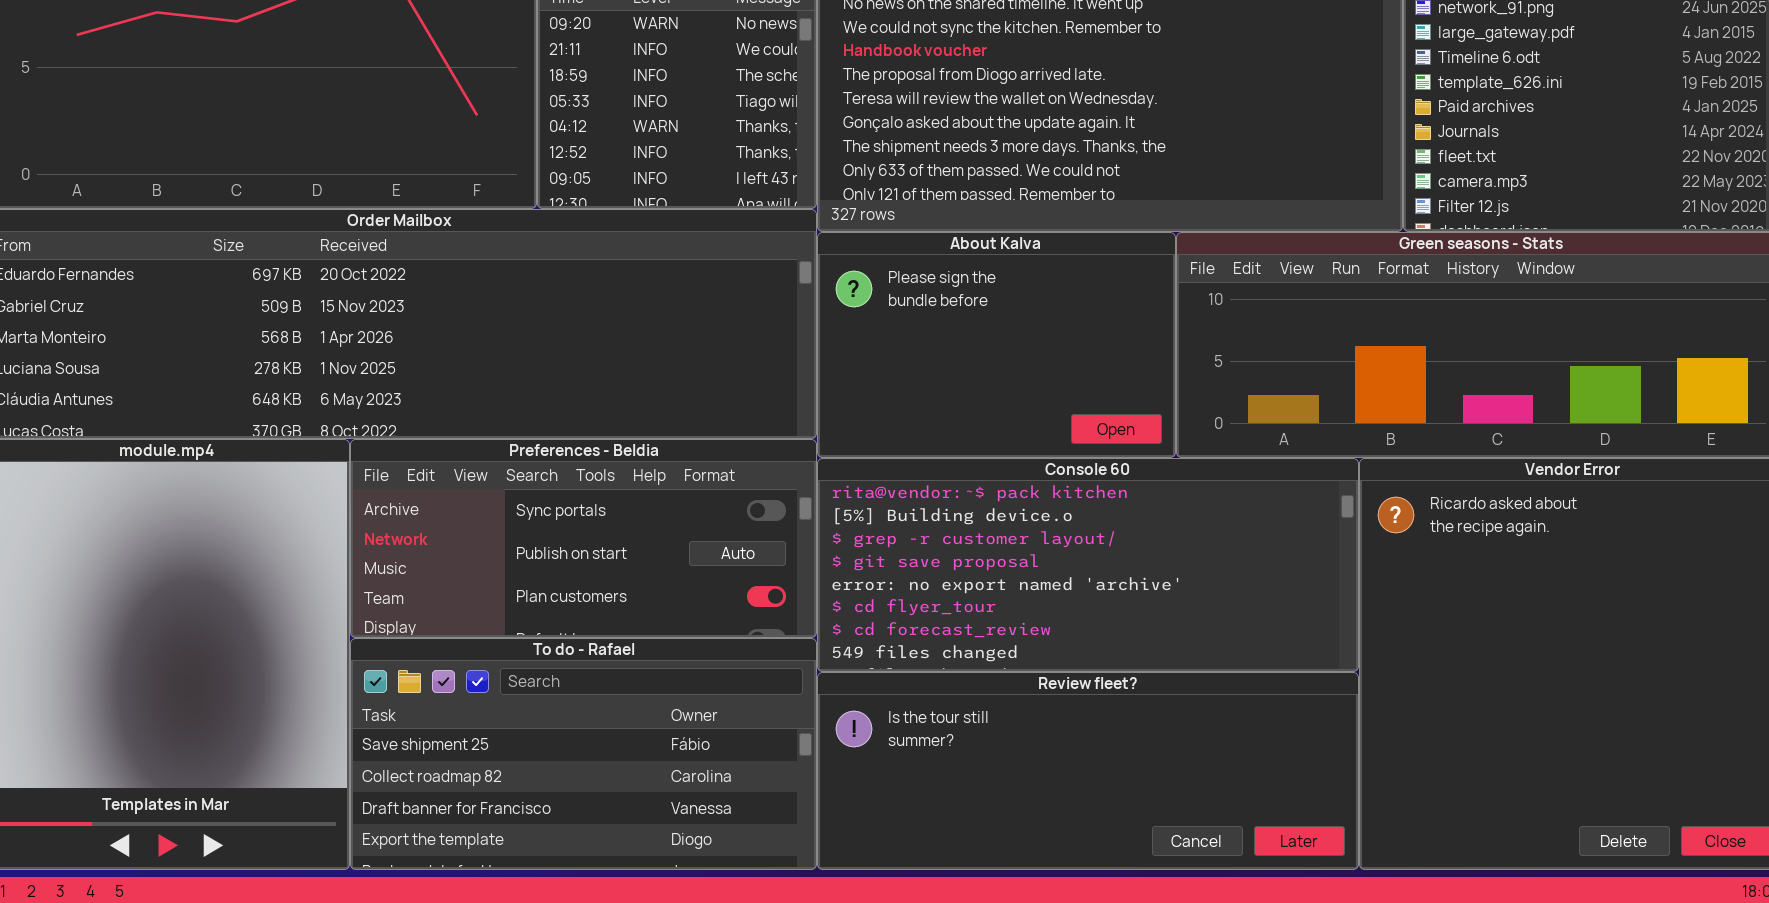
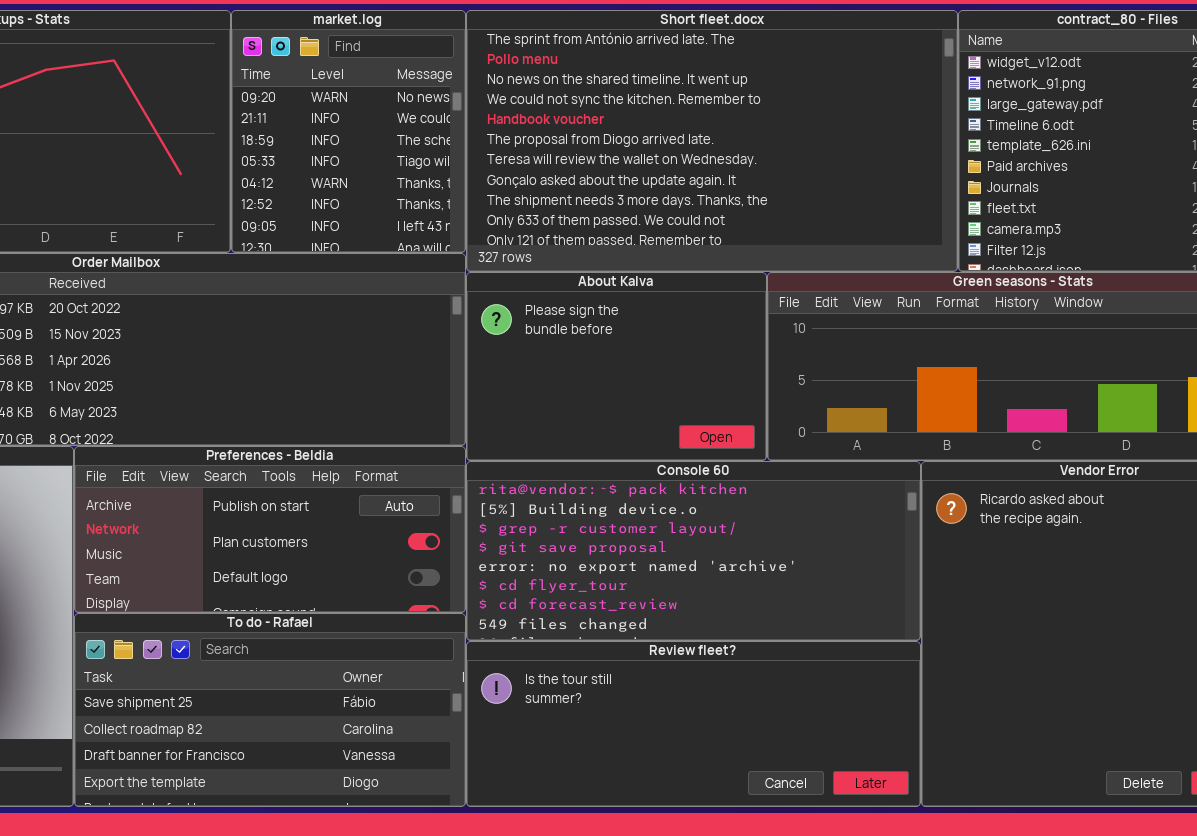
Preferences - Beldia: [350,439,817,638] -> [74,446,466,613], scrolled down 1 row

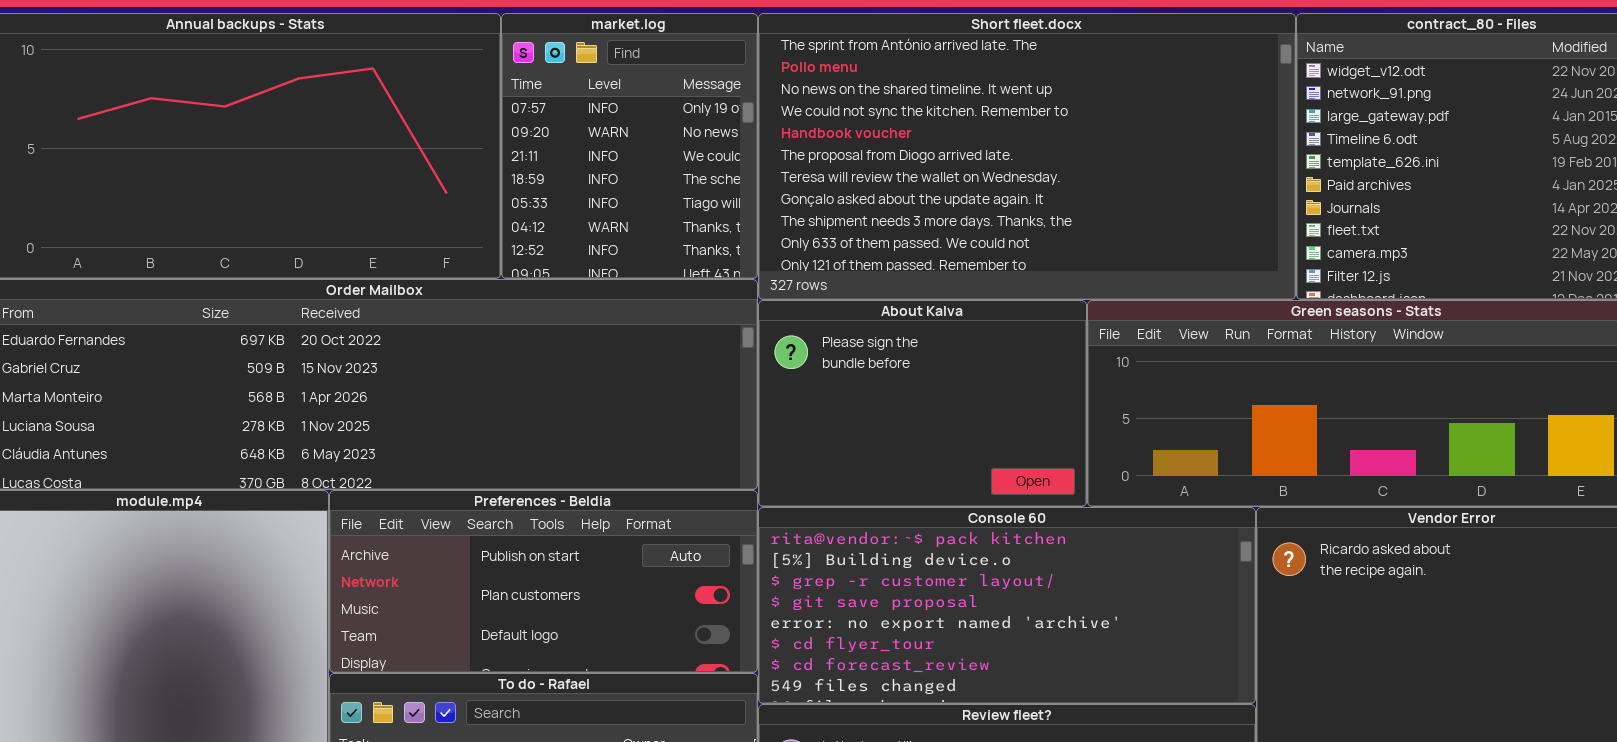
market.log: [231,10,466,253] -> [501,13,758,279], scrolled up 1 row

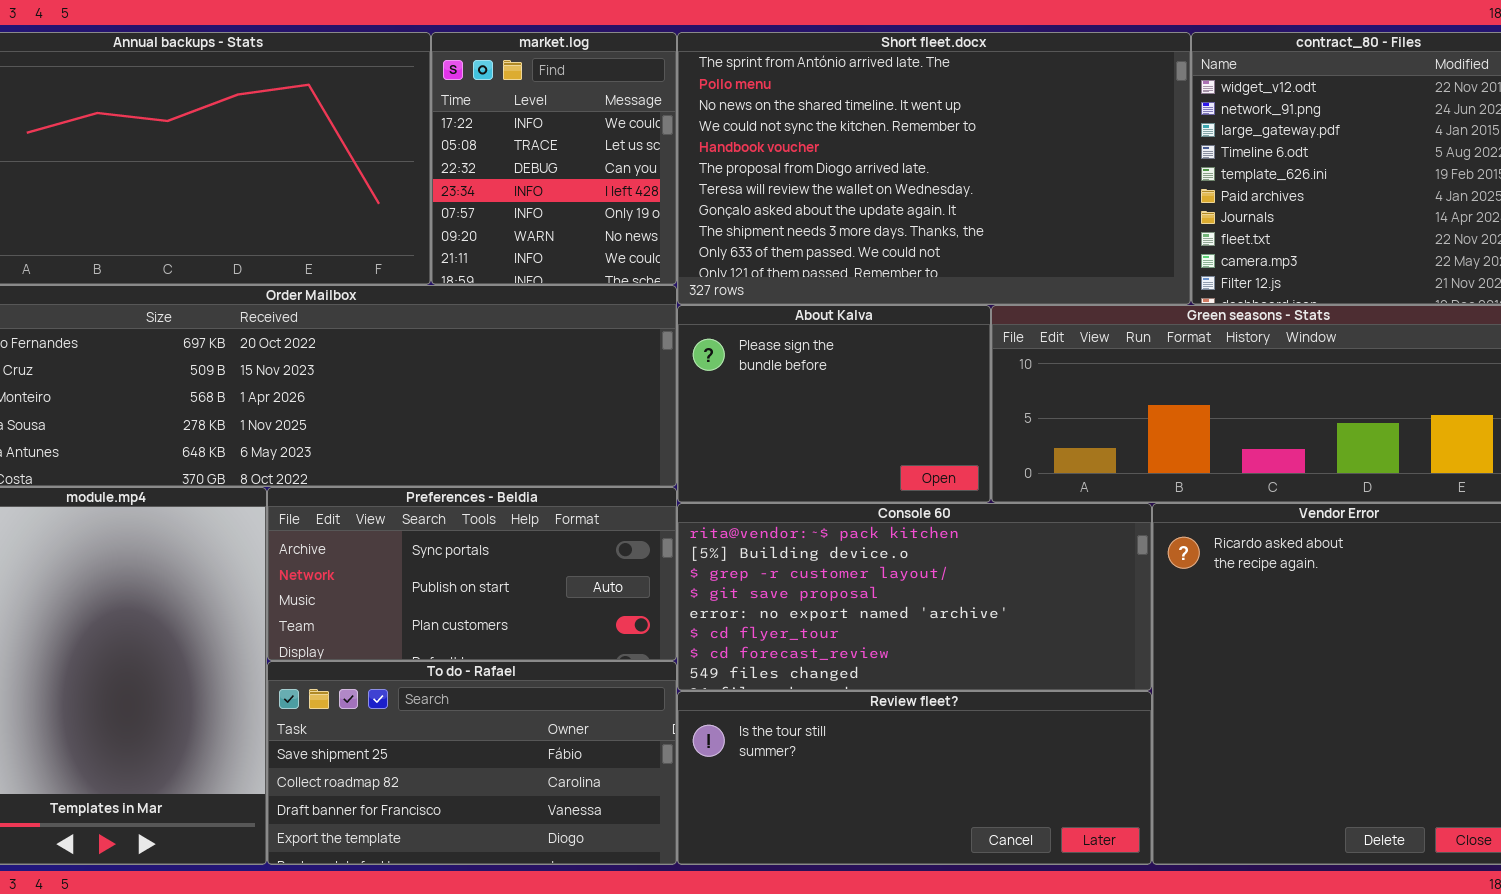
market.log: [501,13,758,279] -> [431,32,677,285], scrolled up 4 rows
Preferences - Beldia: [329,490,758,673] -> [267,487,677,661], scrolled up 1 row

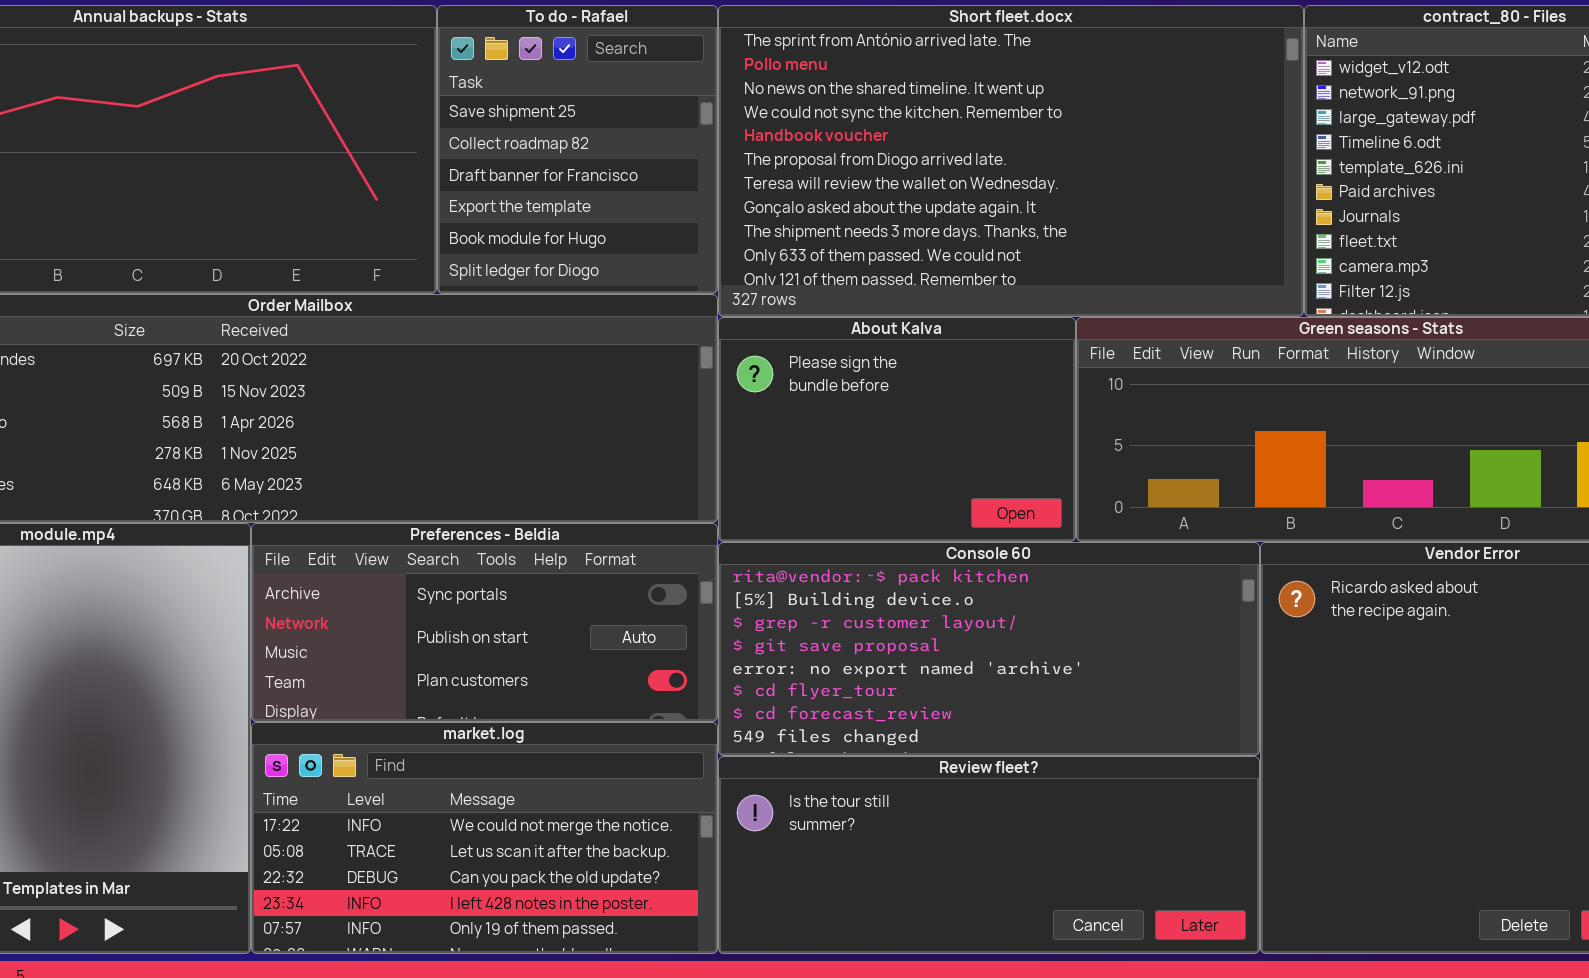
market.log: [431,32,677,285] -> [251,722,718,954], moved, resized
To do - Rafael: [267,661,677,865] -> [437,5,718,294], moved, resized

